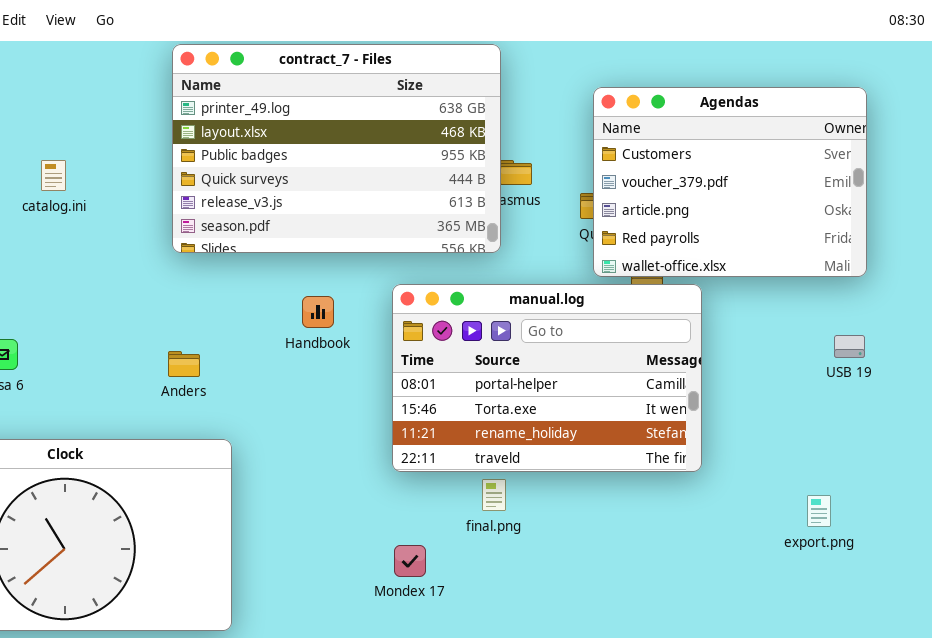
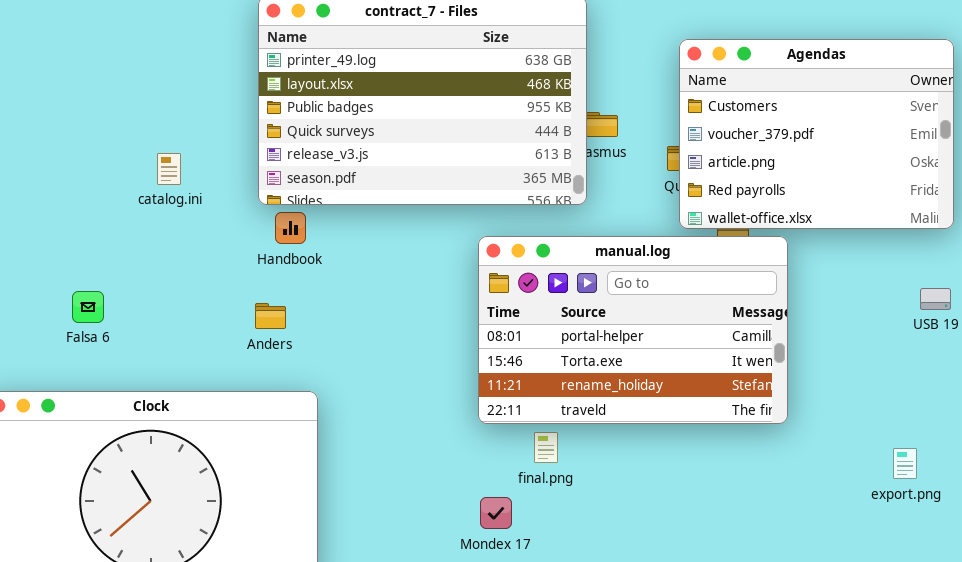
catalog.ini: [41,160,66,191] -> [157,153,181,185], moved
Handbook: [302,296,334,328] -> [275,212,306,244], moved
final.png: [482,479,506,511] -> [534,432,558,463], moved

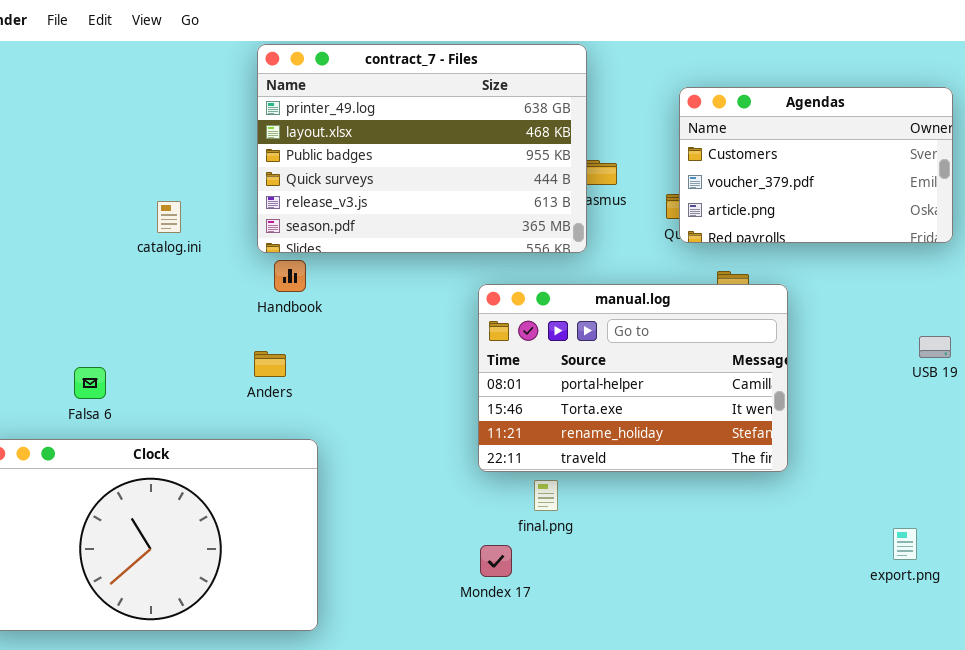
Agendas: [679,39,954,229] -> [679,87,953,243], resized
Falsa 6: [72,291,104,323] -> [74,367,106,399], moved
export.png: [893,448,917,479] -> [893,528,917,560], moved

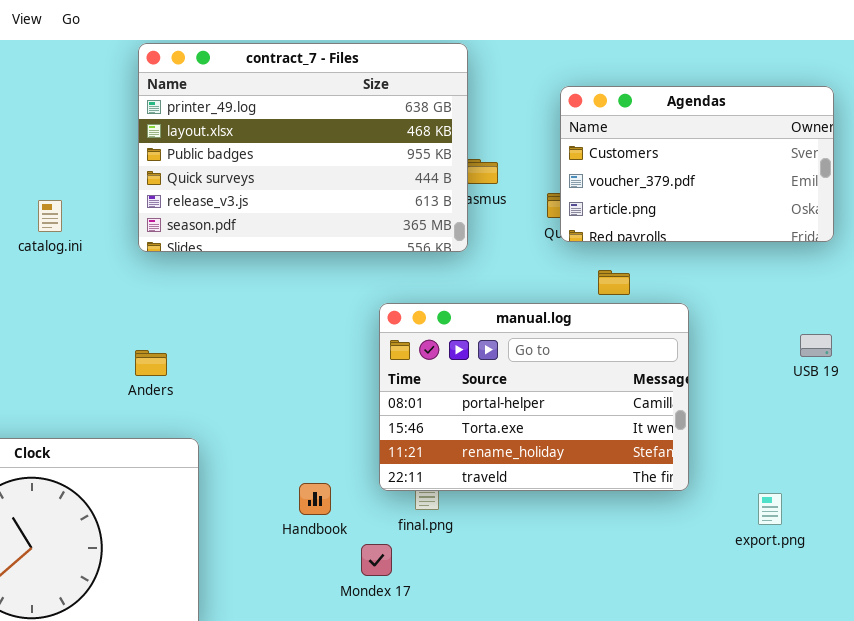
Handbook: [274,260,306,292] -> [299,483,331,515], moved
manual.log: [478,284,788,472] -> [379,303,689,491], moved
export.png: [893,528,917,560] -> [758,493,782,525], moved

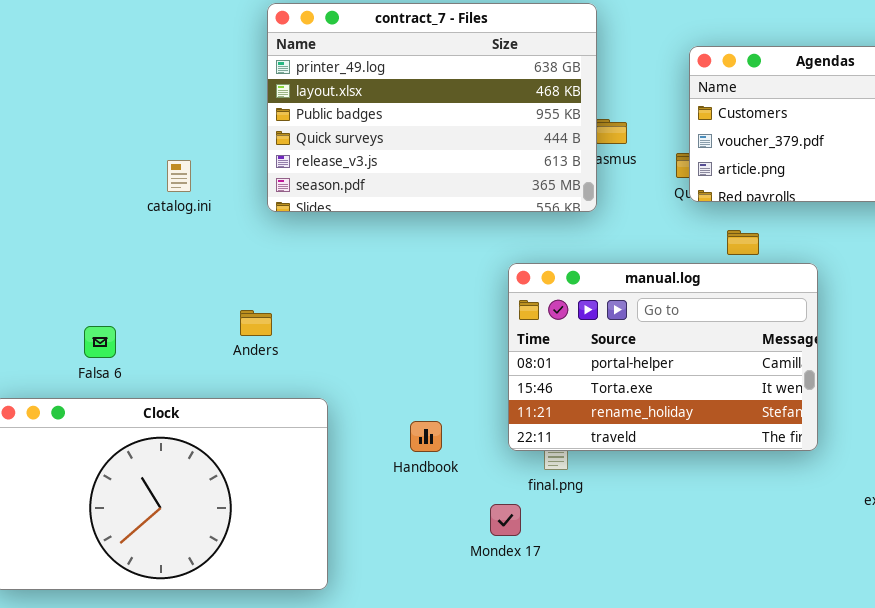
Anders: [135,350,167,376] -> [240,310,272,336], moved
Handbook: [299,483,331,515] -> [410,421,442,452], moved

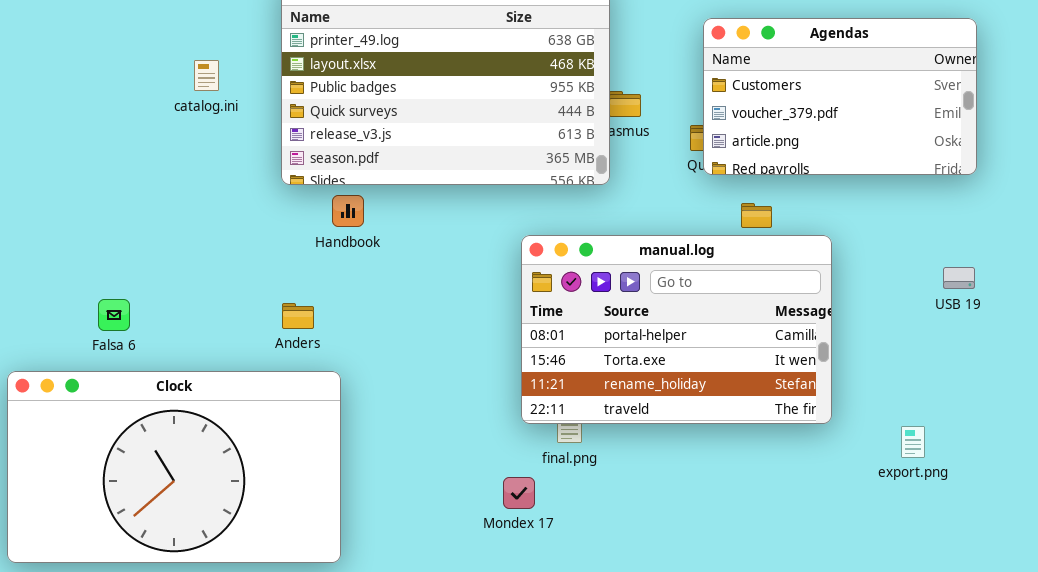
catalog.ini: [167,160,191,192] -> [194,60,219,91], moved
Anders: [240,310,272,336] -> [282,303,314,329], moved
Handbook: [410,421,442,452] -> [332,195,364,227], moved

